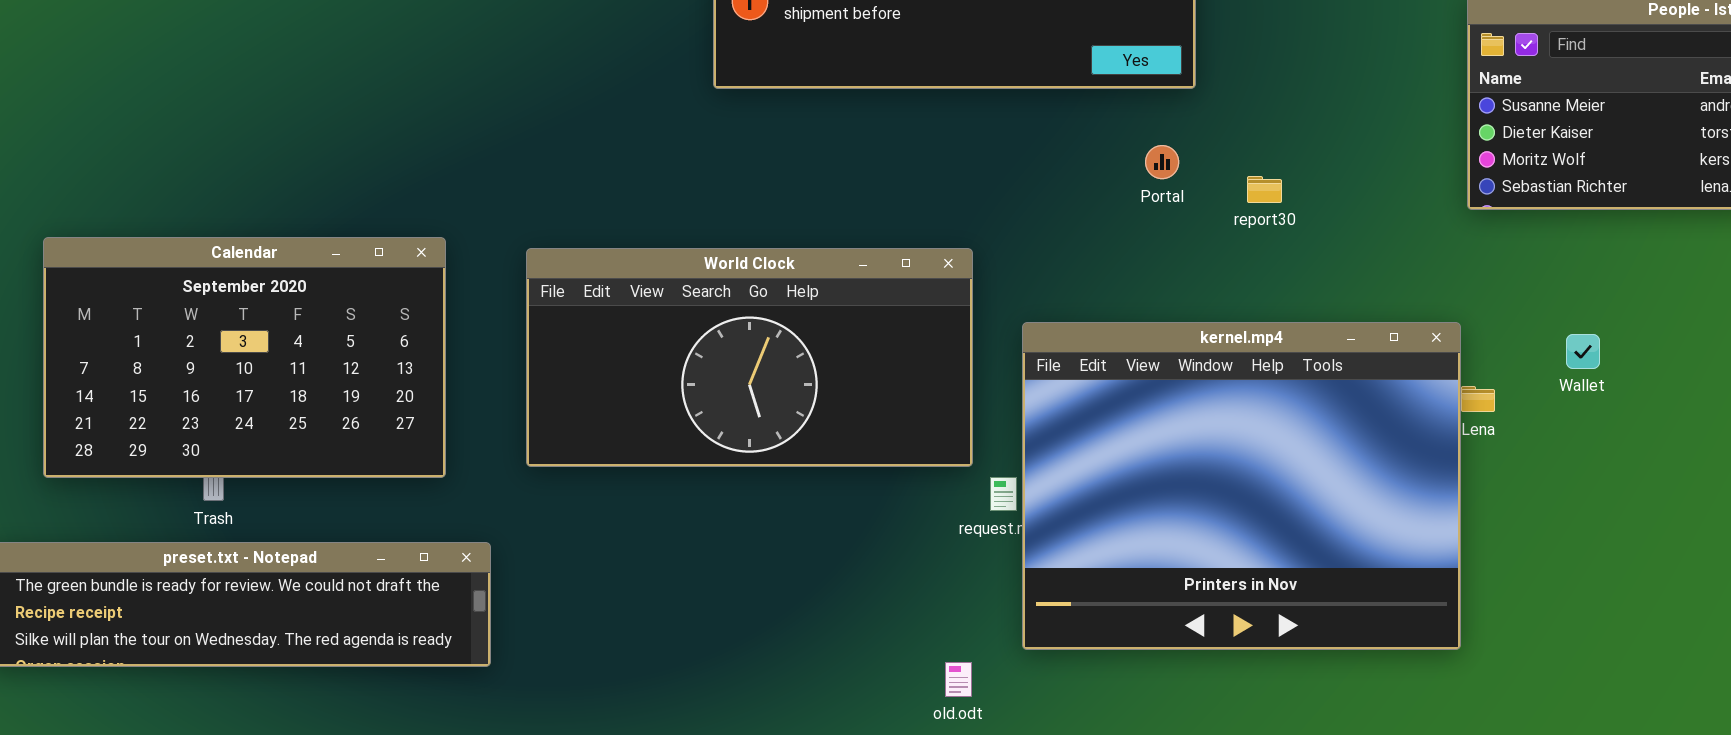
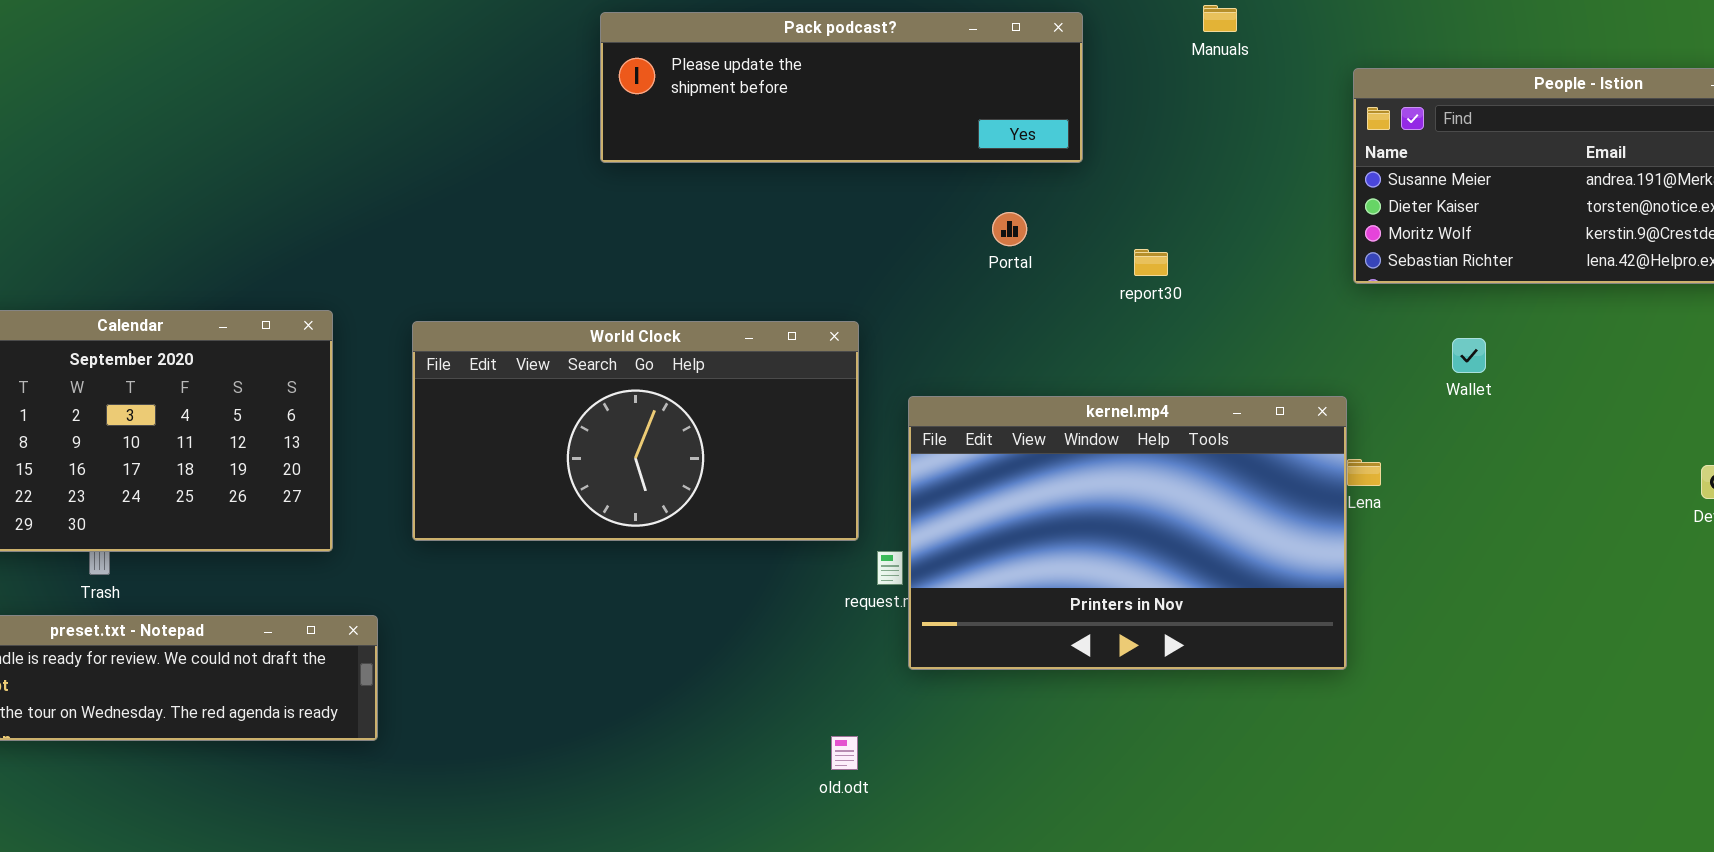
Portal: [1145,145,1179,179] -> [992,212,1027,246], moved
kernel.mp4: [1022,322,1461,650] -> [908,396,1347,670], resized
Wallet: [1566,334,1600,369] -> [1452,338,1486,373], moved

